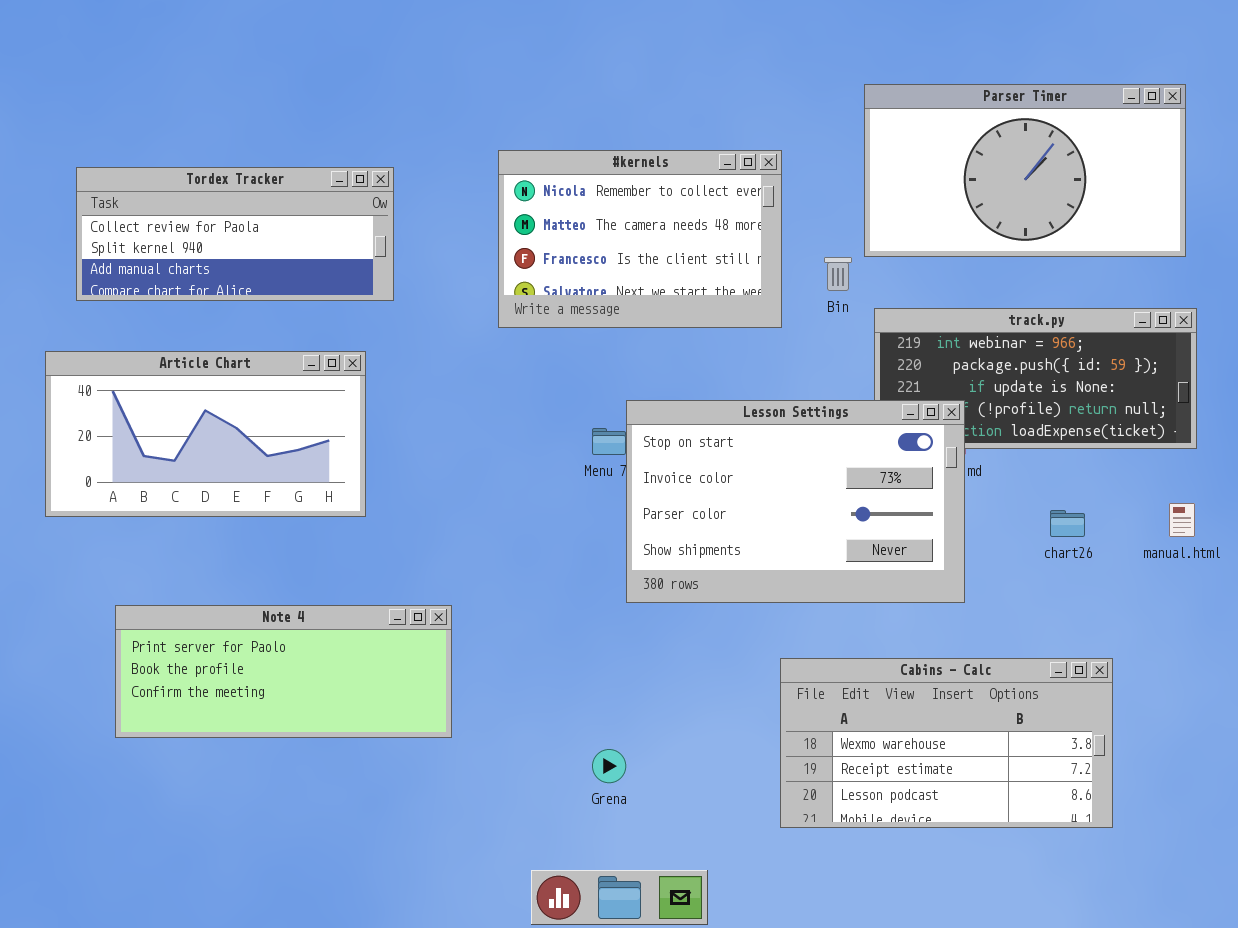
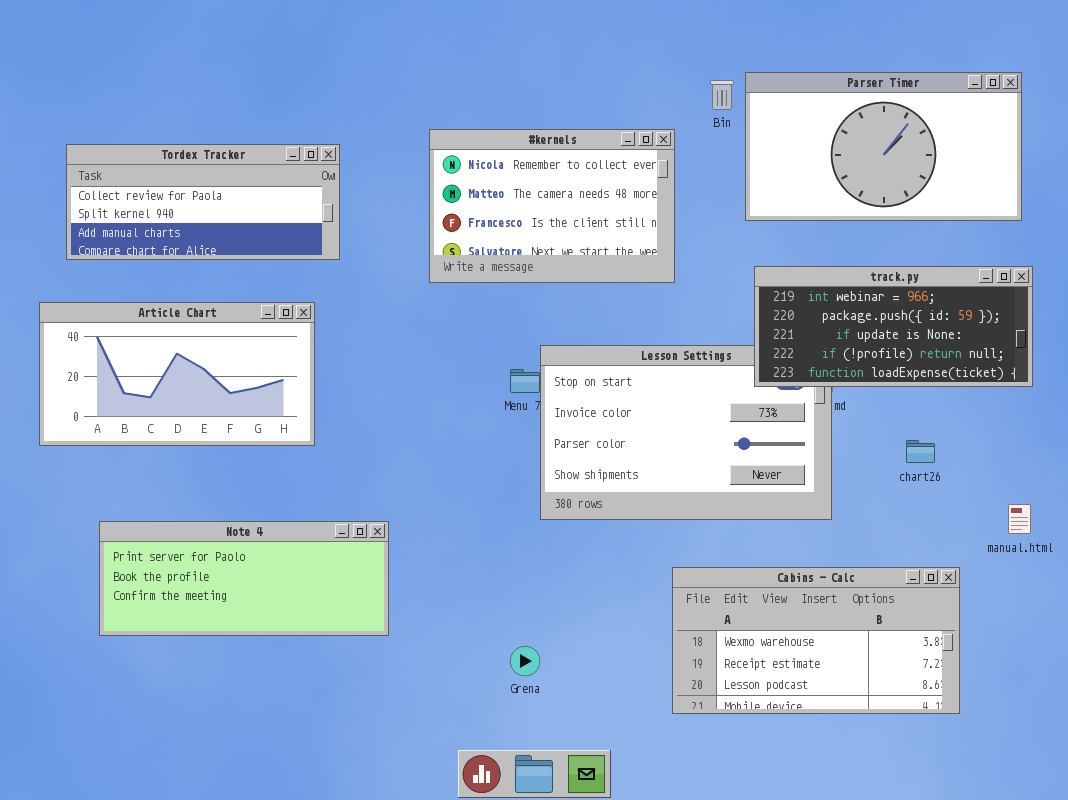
Bin: [824,257,852,291] -> [710,80,734,110], moved
track.py: [874,308,1197,449] -> [754,266,1033,387], raised
manual.html: [1169,503,1195,537] -> [1008,504,1031,534], moved

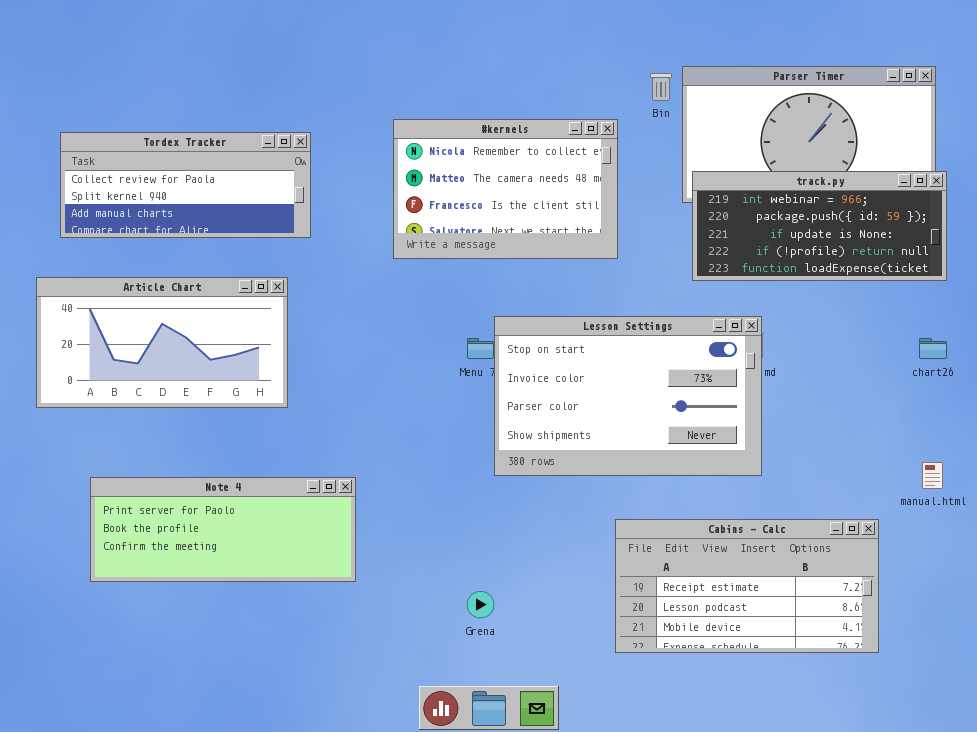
track.py: [754,266,1033,387] -> [692,171,947,281], moved
chart26: [906,440,935,463] -> [919,338,947,359], moved
Cabins - Calc: [672,567,960,714] -> [615,519,879,653], scrolled down 1 row

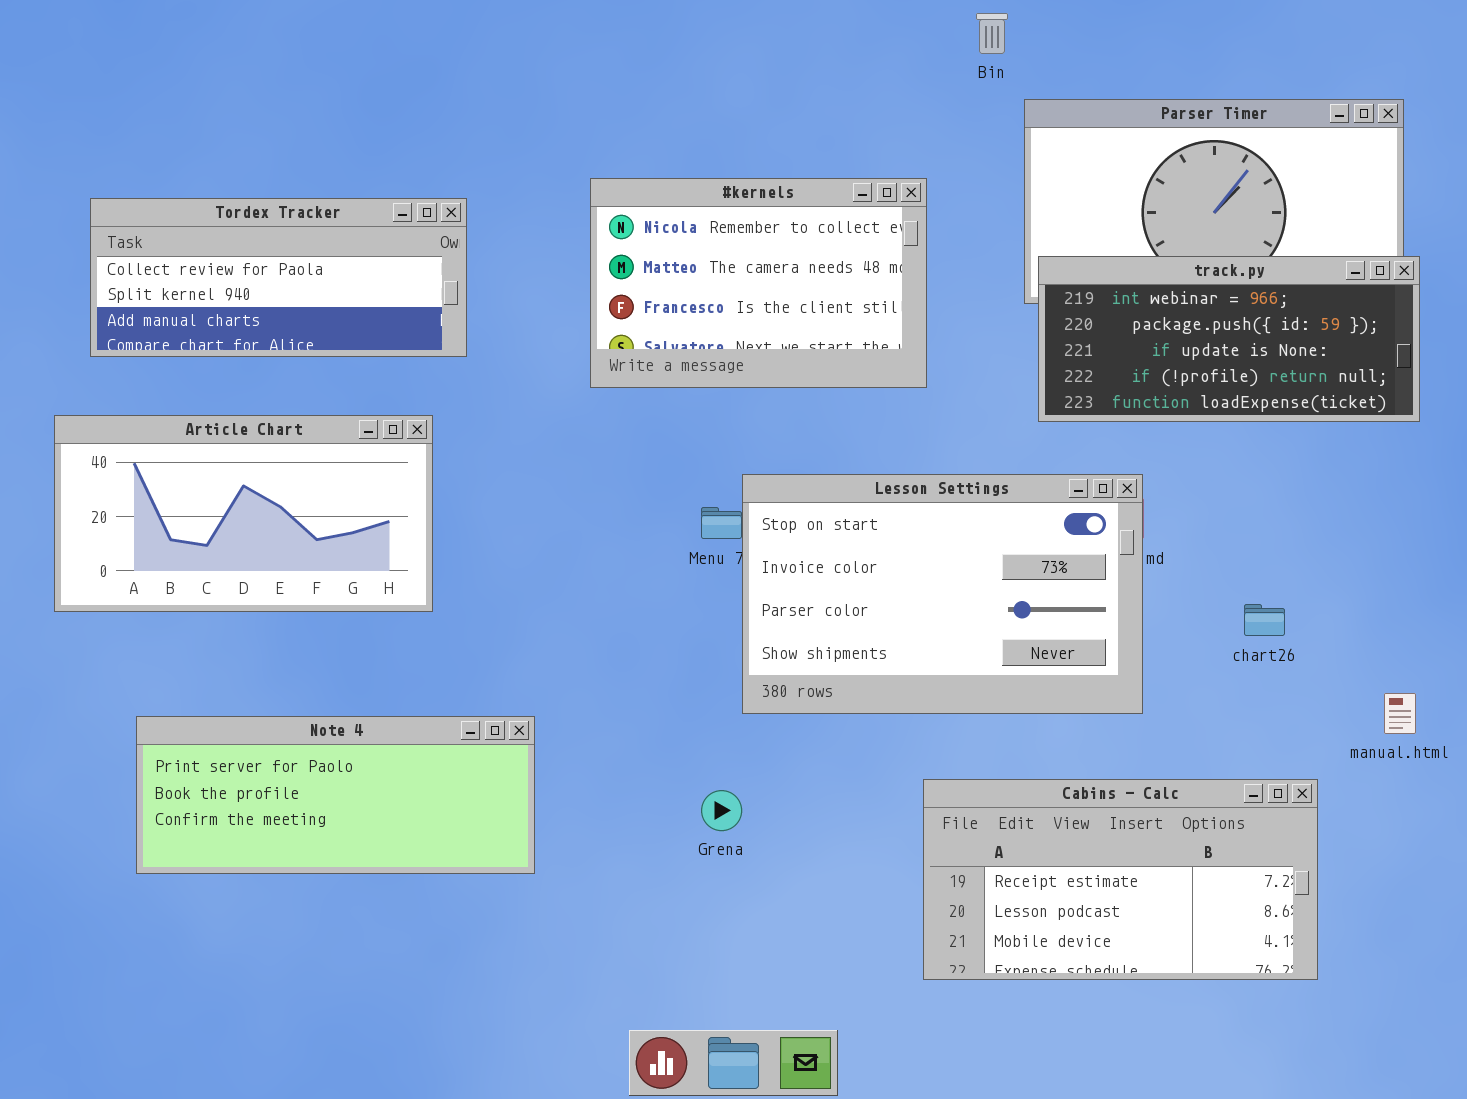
Bin: [650,73,672,101] -> [976,13,1008,54], moved
chart26: [919,338,947,359] -> [1244,604,1285,636], moved
Grena: [467,591,494,618] -> [701,790,742,831], moved

